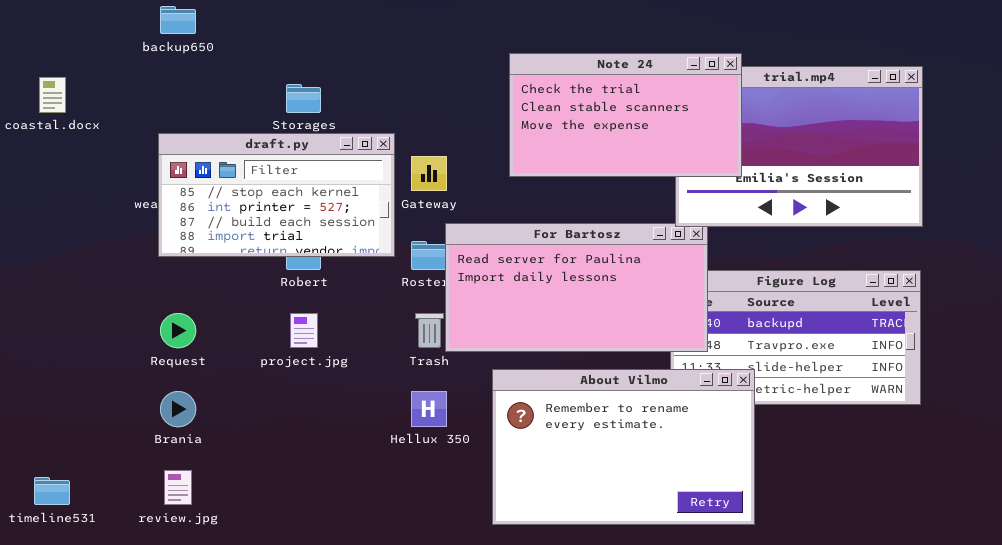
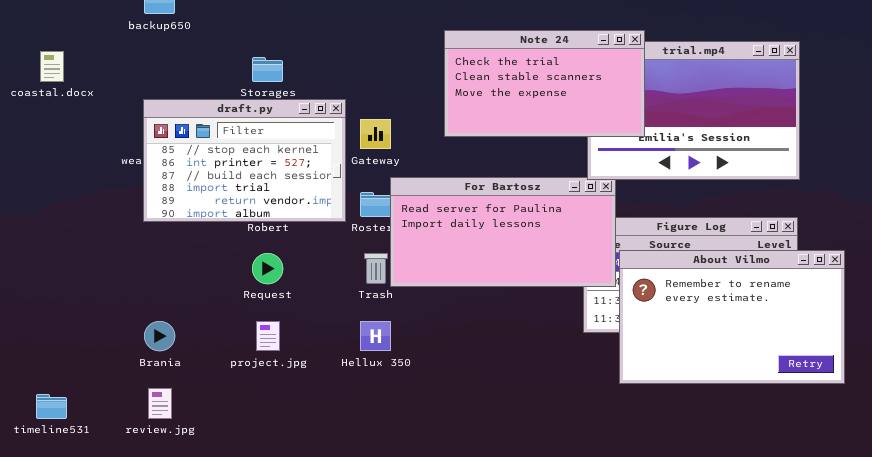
draft.py: [158,133,395,257] -> [143,99,346,222], resized
Request: [160,313,196,348] -> [252,253,283,284], moved
project.jpg: [290,313,318,348] -> [256,321,280,351], moved
About Vilmo: [492,369,755,525] -> [619,250,845,384], moved

